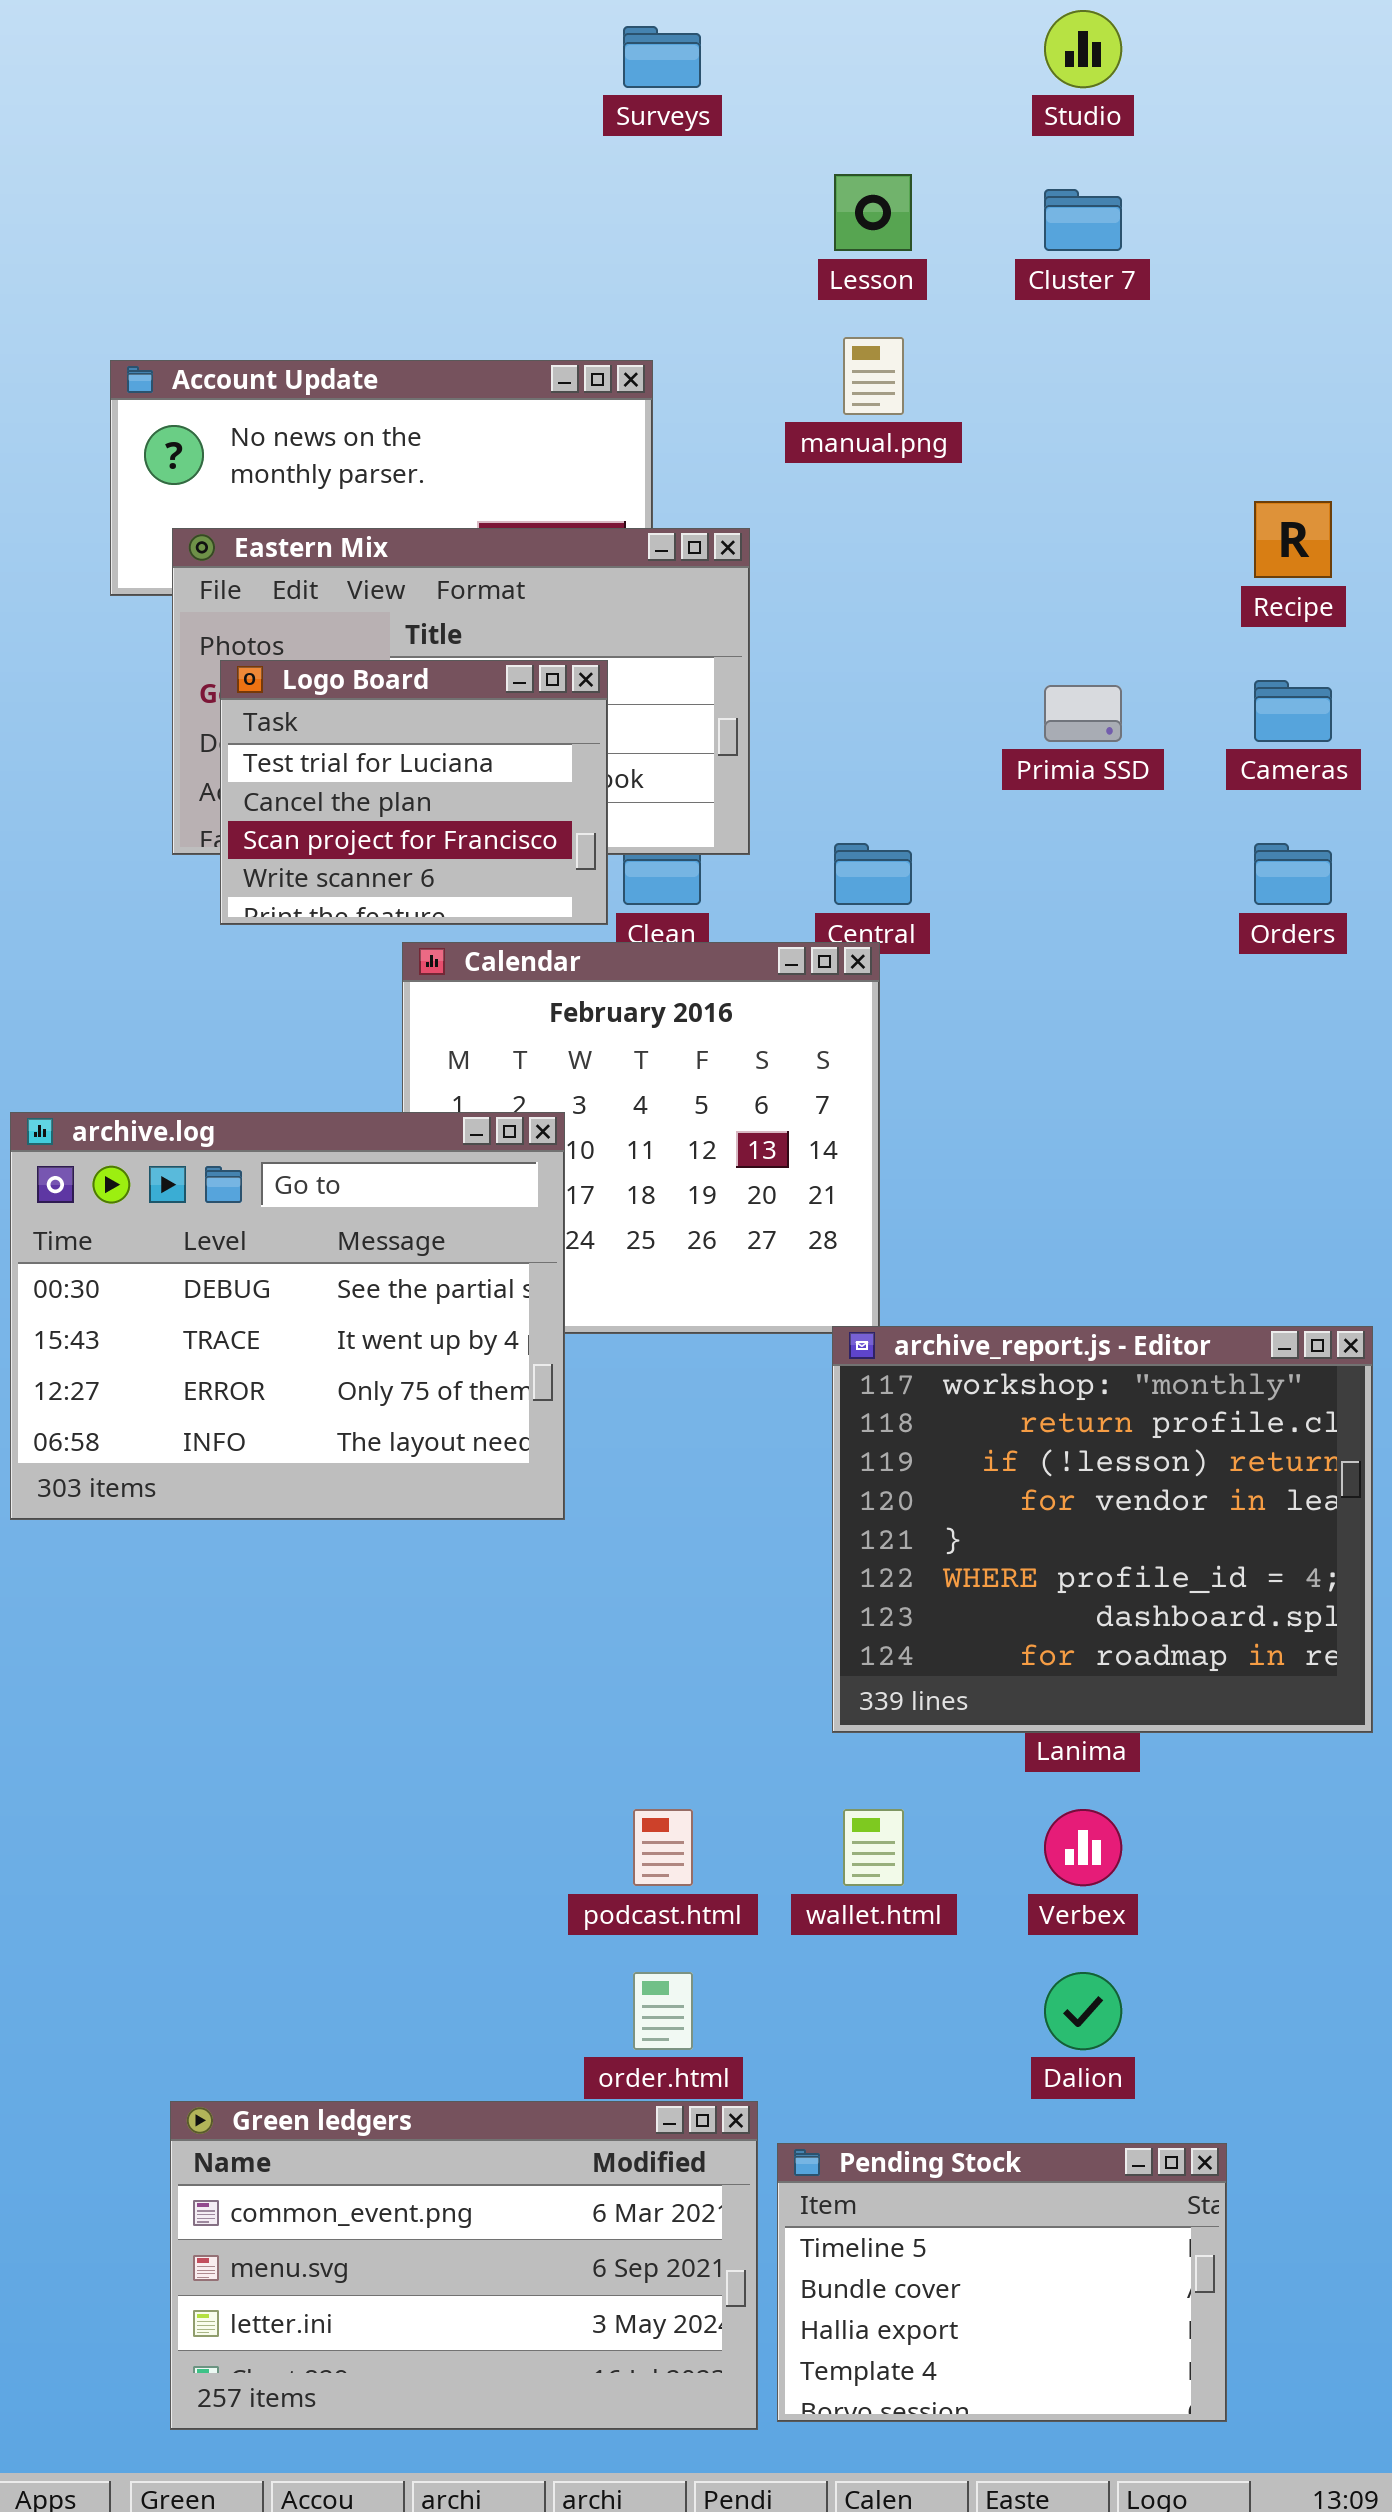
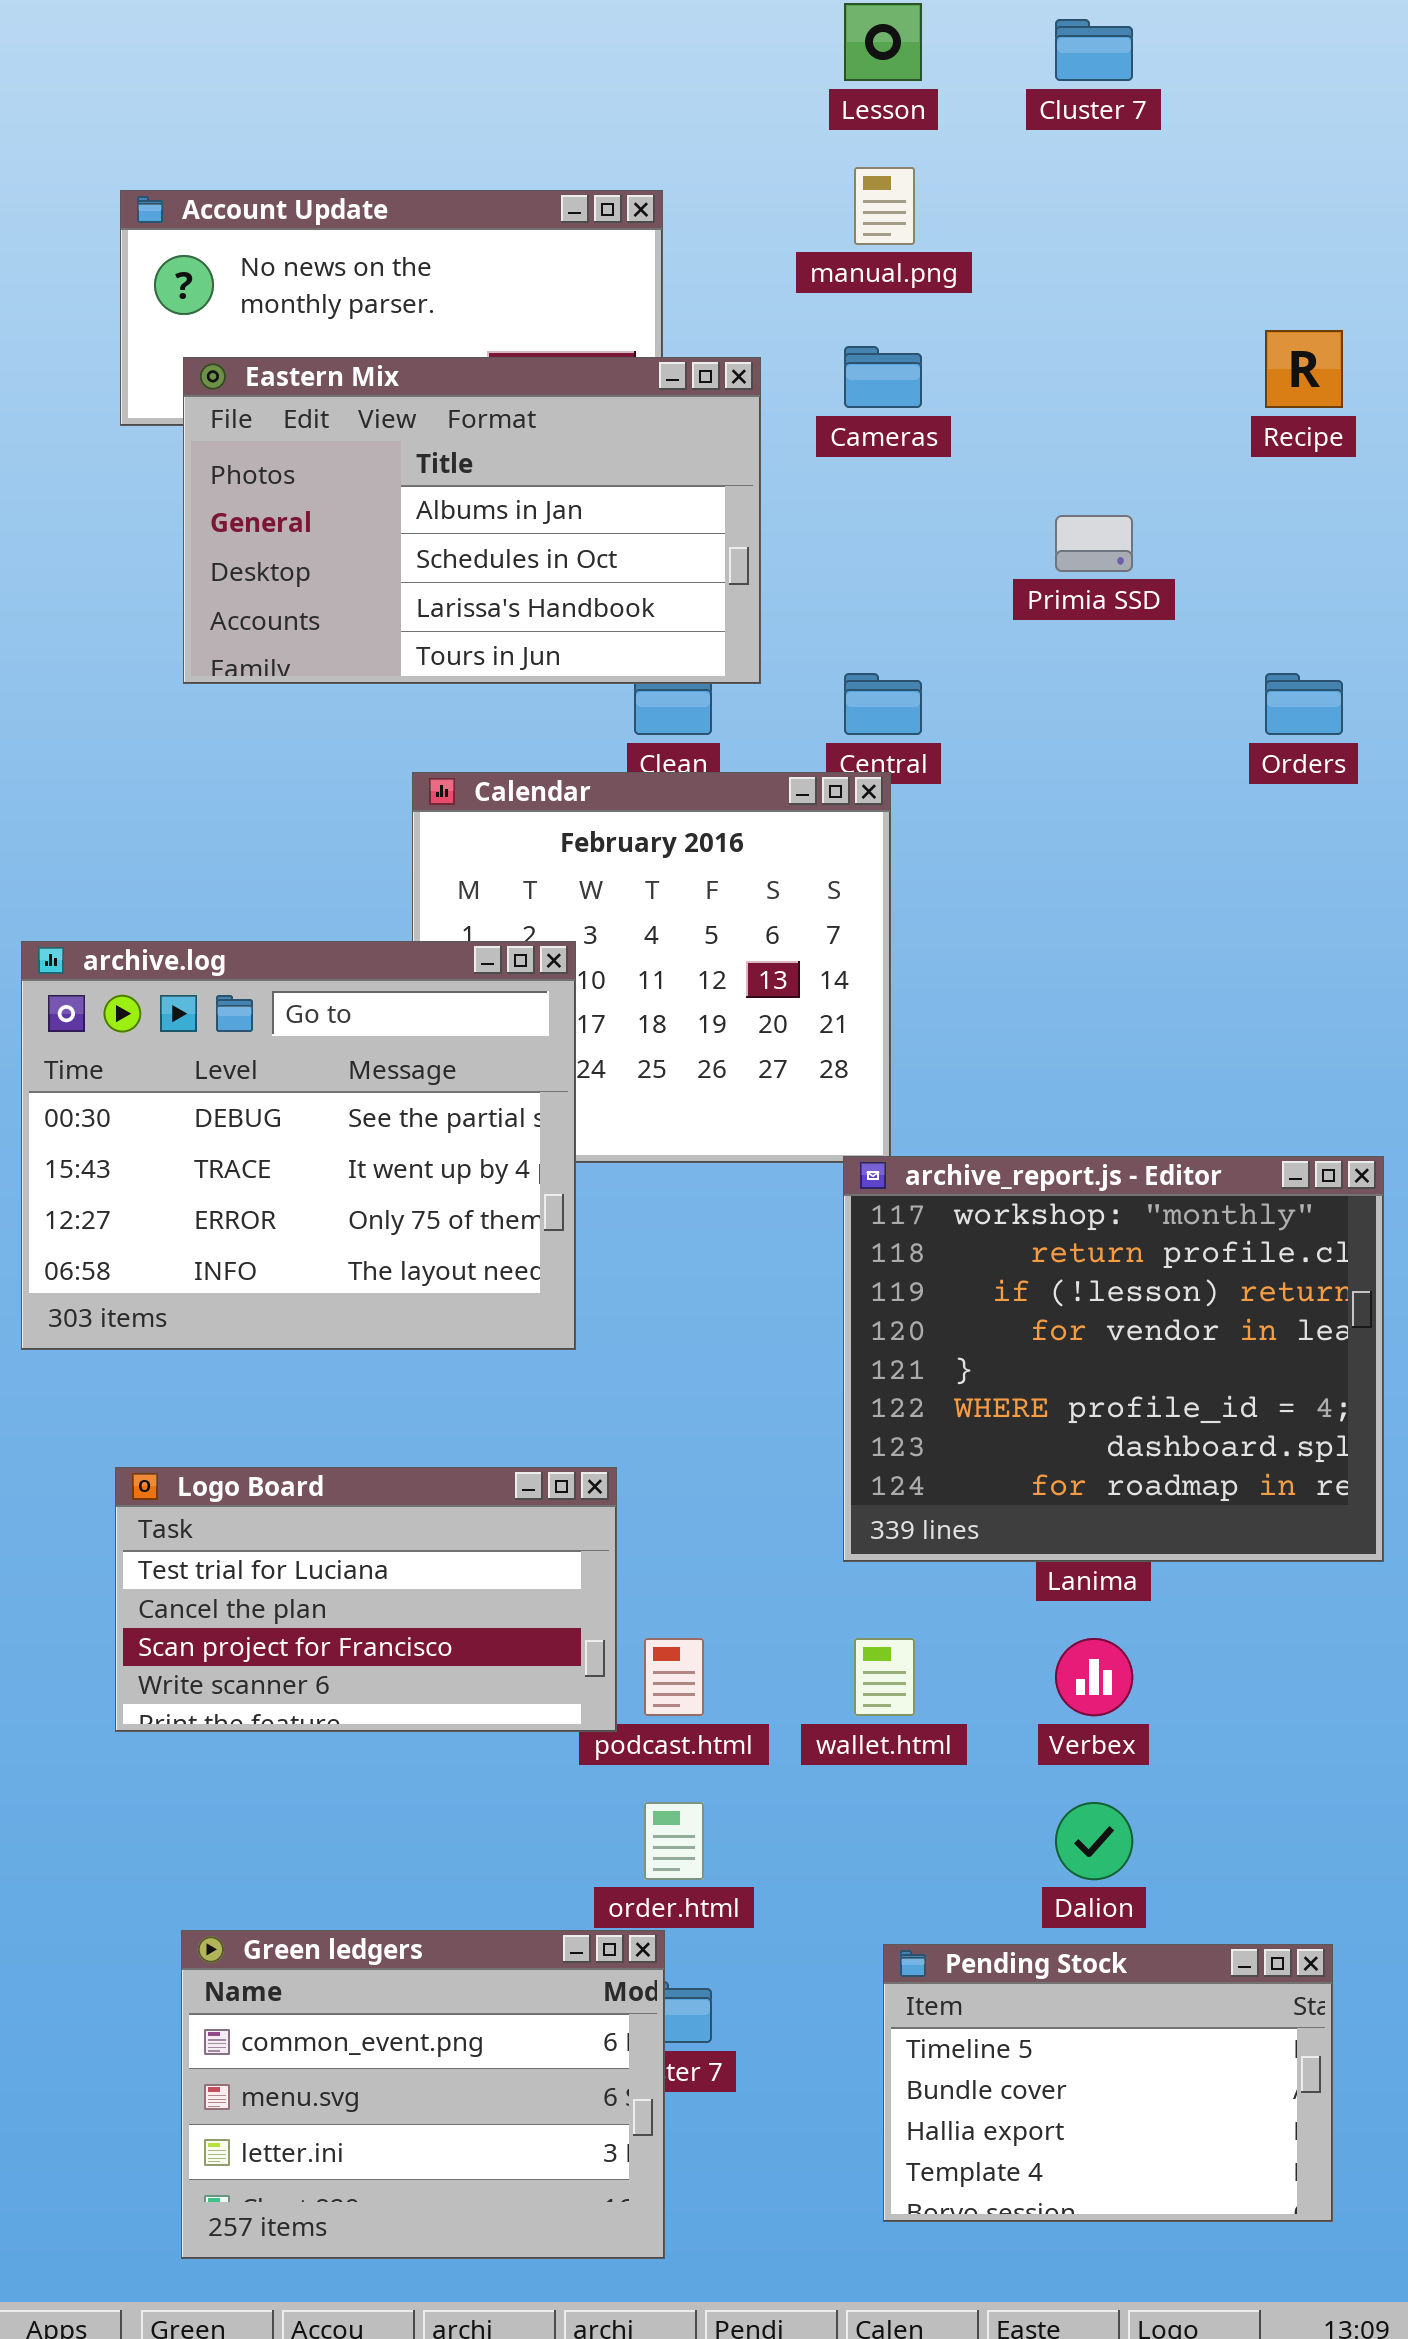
Logo Board: [220,660,608,925] -> [115,1467,617,1732], moved, resized
Cameras: [1254,680,1332,742] -> [844,346,922,408], moved
Green ledgers: [170,2101,758,2430] -> [181,1930,665,2259], resized
Pending Stock: [777,2143,1227,2422] -> [883,1944,1333,2222], moved

